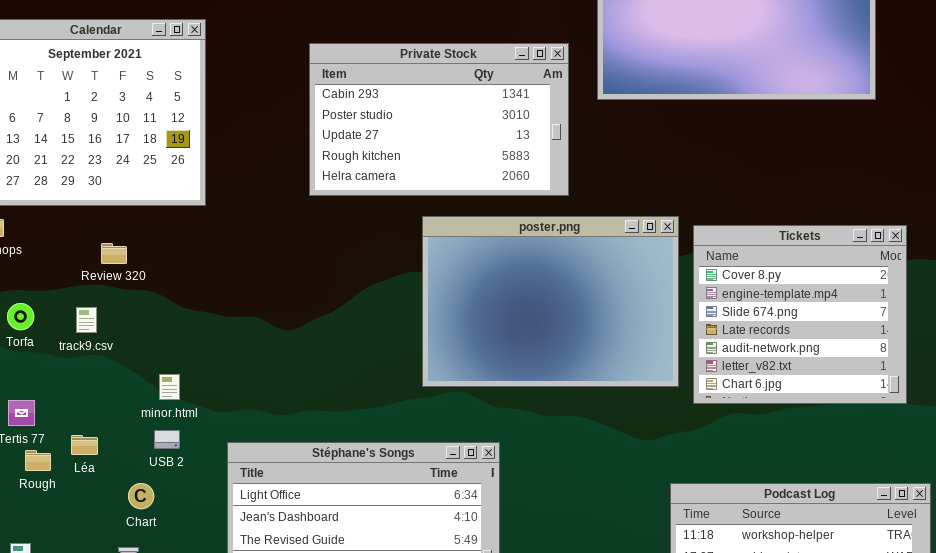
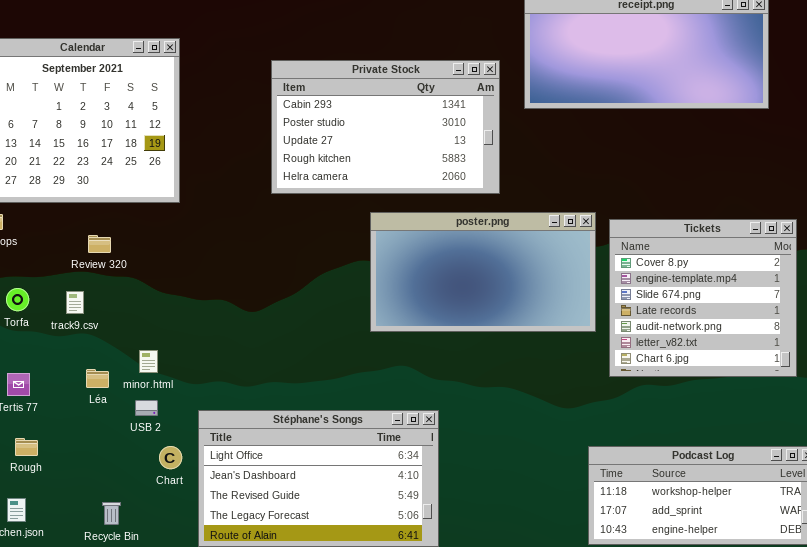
poster.png: [422,216,679,387] -> [370,212,596,332], resized
Léa: [71,435,98,455] -> [86,369,109,388], moved
Rough: [25,450,51,471] -> [15,438,38,456], moved
Chart: [128,483,154,509] -> [159,446,182,469], moved

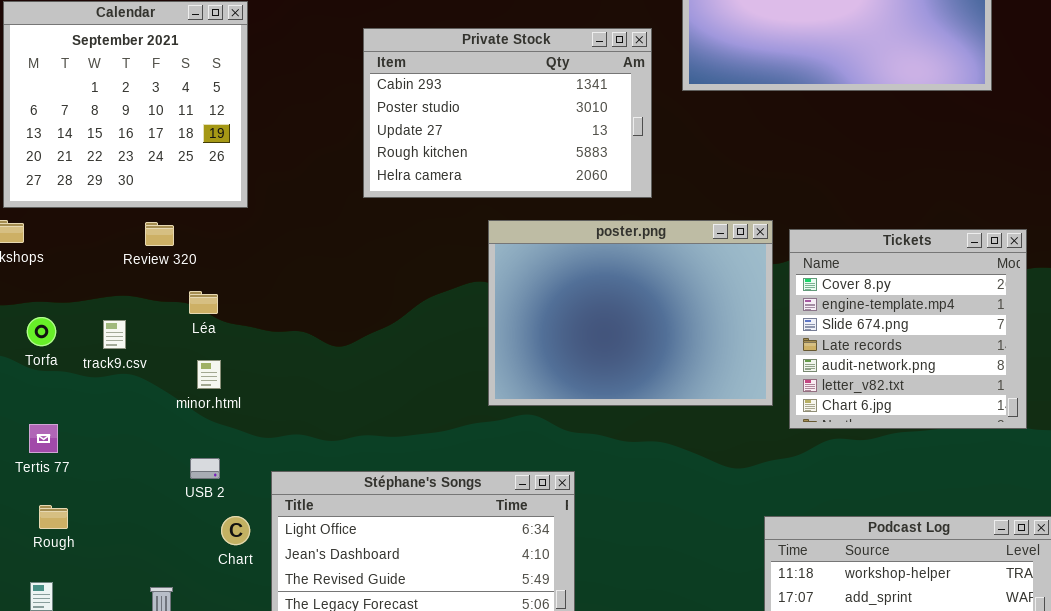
poster.png: [370,212,596,332] -> [488,220,773,406], resized
Review 320: [88,235,111,253] -> [145,222,174,246], moved
minor.html: [139,350,158,373] -> [197,360,221,389], moved
Léa: [86,369,109,388] -> [189,291,218,314], moved

